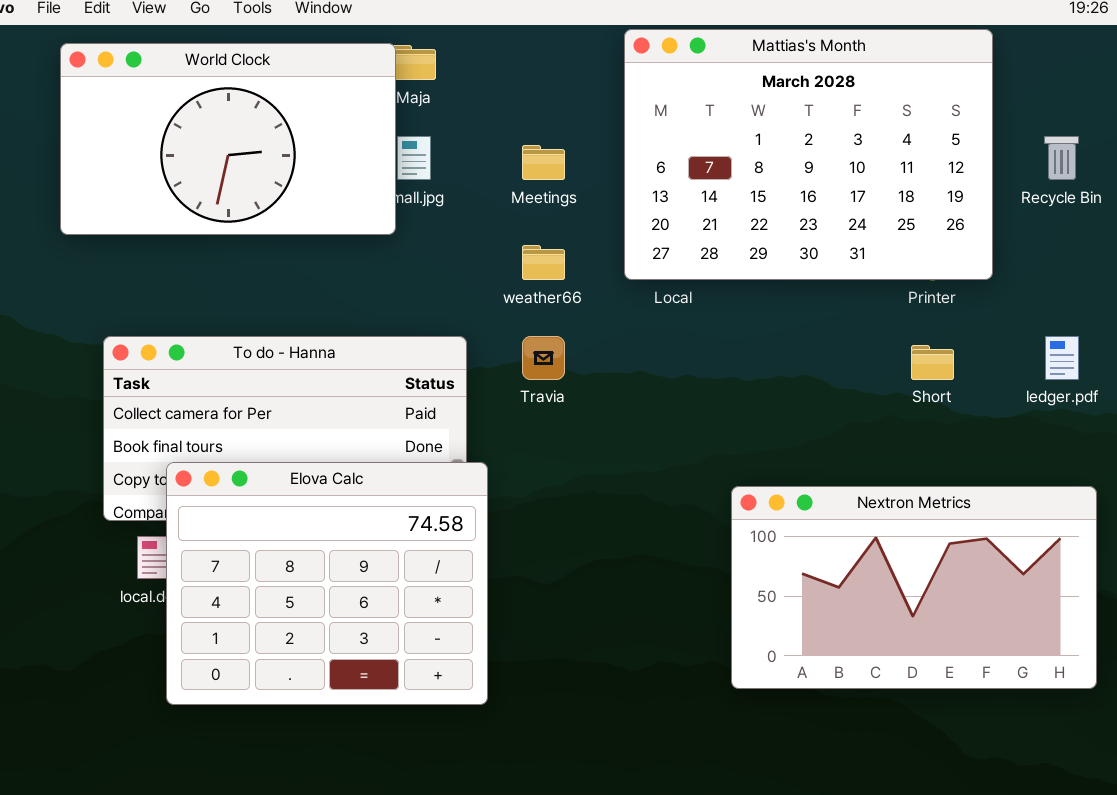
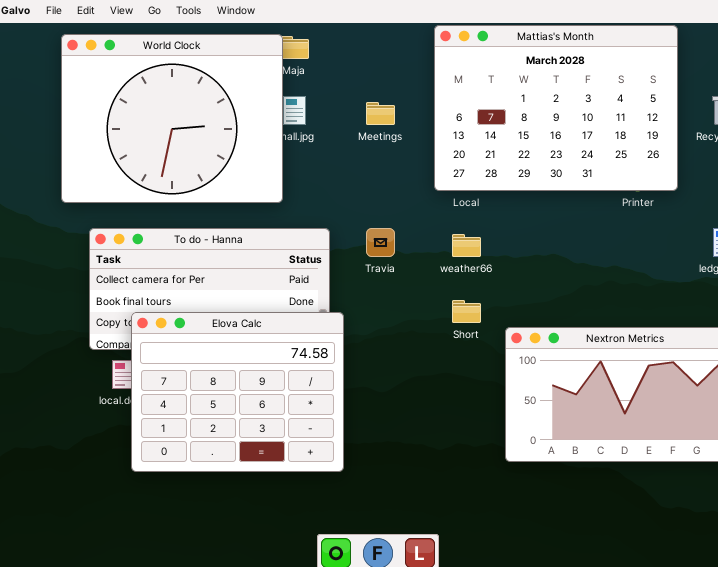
World Clock: [60,43,396,235] -> [61,34,283,203], resized
weather66: [522,245,565,280] -> [452,234,481,257], moved
Short: [911,345,954,380] -> [452,300,481,323], moved

